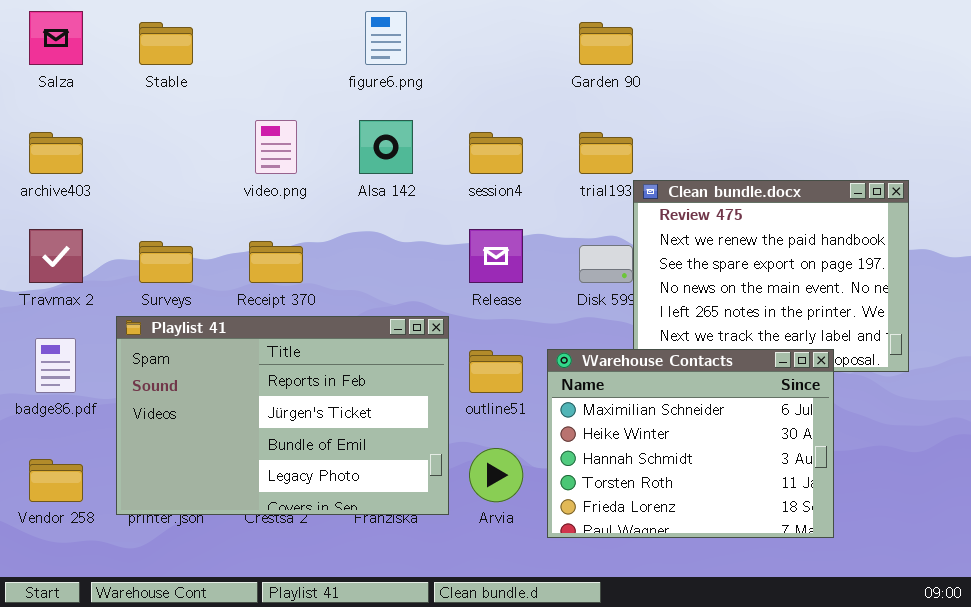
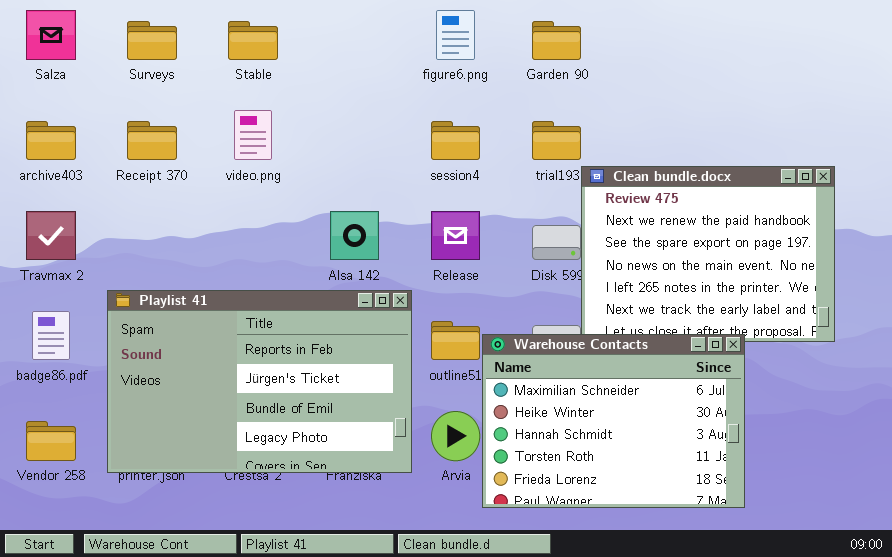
figure6.png: [365,11,407,65] -> [436,10,475,60], moved
Stable: [139,22,193,65] -> [228,21,278,60], moved
Alsa 142: [359,120,413,174] -> [330,211,379,260], moved
Surveys: [139,241,193,283] -> [127,21,177,60], moved
Receipt 370: [249,241,303,283] -> [127,121,177,160], moved
Warehouse Contacts: [547,349,834,538] -> [482,334,745,508], moved

